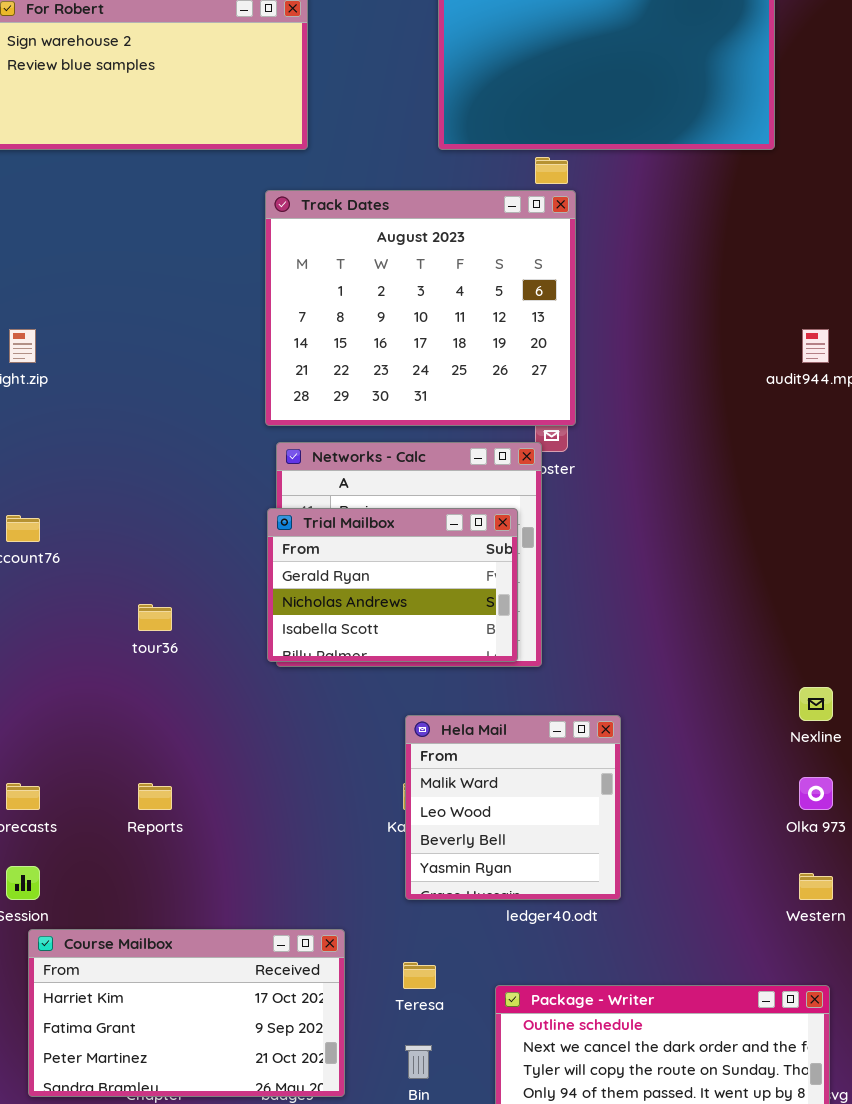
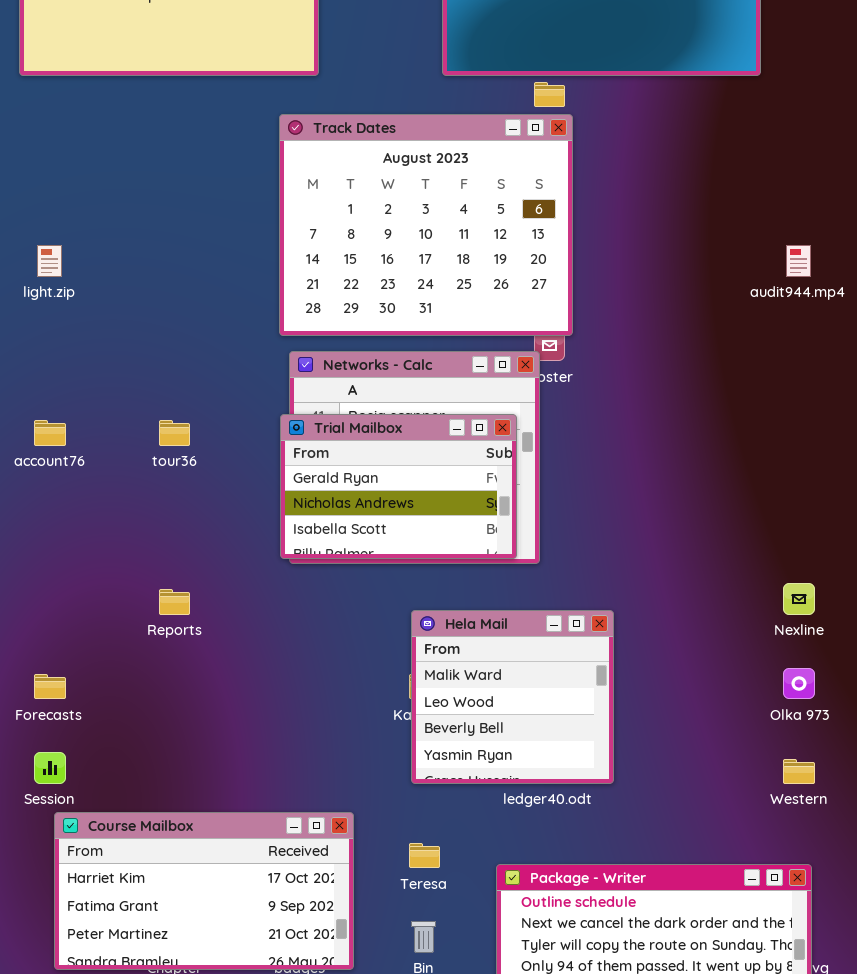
tour36: [138,604,172,631] -> [159,420,190,446], moved
Reports: [138,783,172,810] -> [159,589,190,615], moved

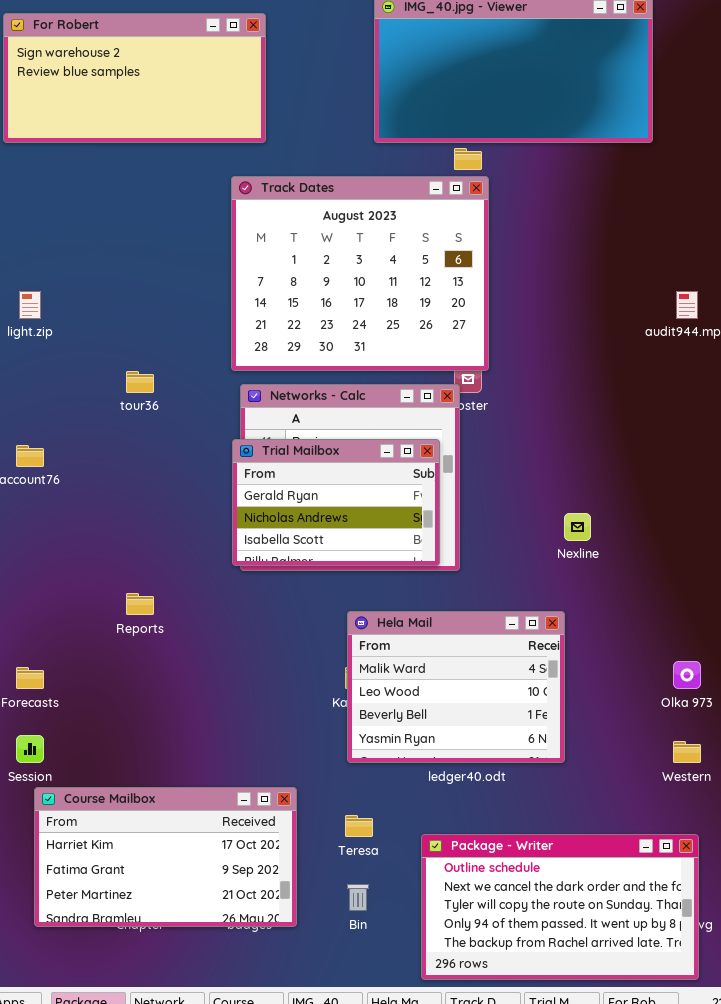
tour36: [159,420,190,446] -> [126,371,154,393], moved
Nexline: [783,583,815,615] -> [564,513,591,541], moved
Hela Mail: [411,610,614,784] -> [347,611,565,763], resized

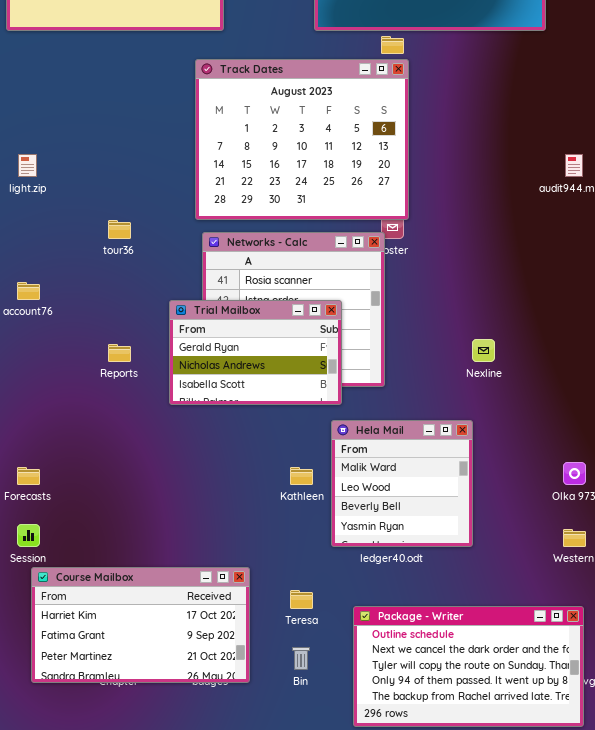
Trial Mailbox: [232,439,440,566] -> [169,300,342,405], moved
Reports: [126,593,154,615] -> [108,344,131,362], moved
Hela Mail: [347,611,565,763] -> [331,420,473,547], resized

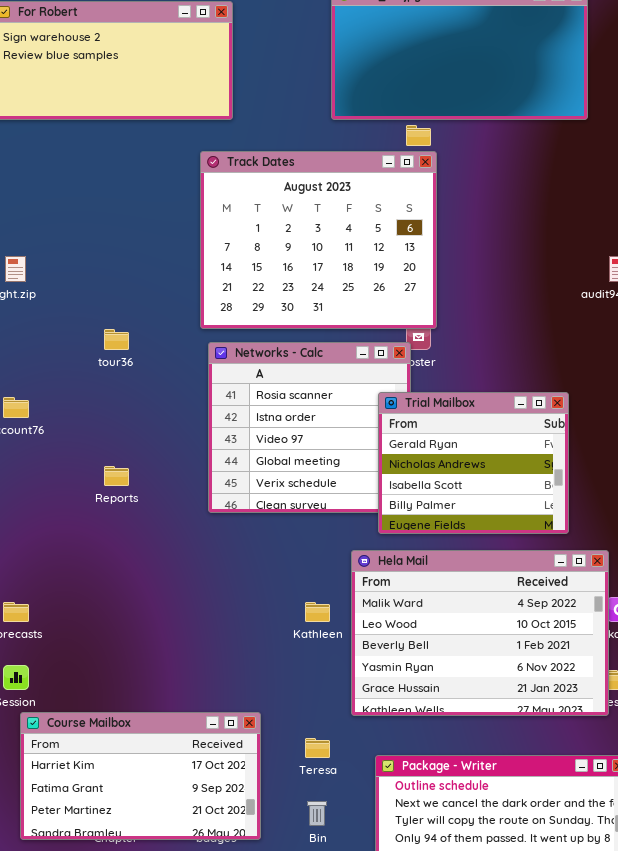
Trial Mailbox: [169,300,342,405] -> [378,392,569,534], moved, resized
Hela Mail: [331,420,473,547] -> [351,550,609,716], resized

